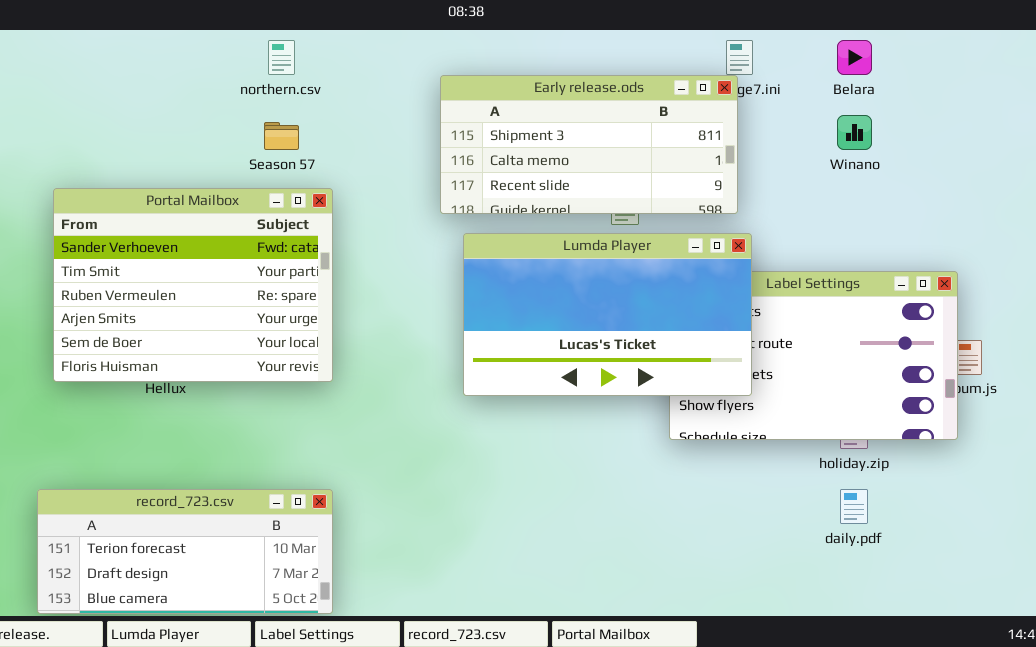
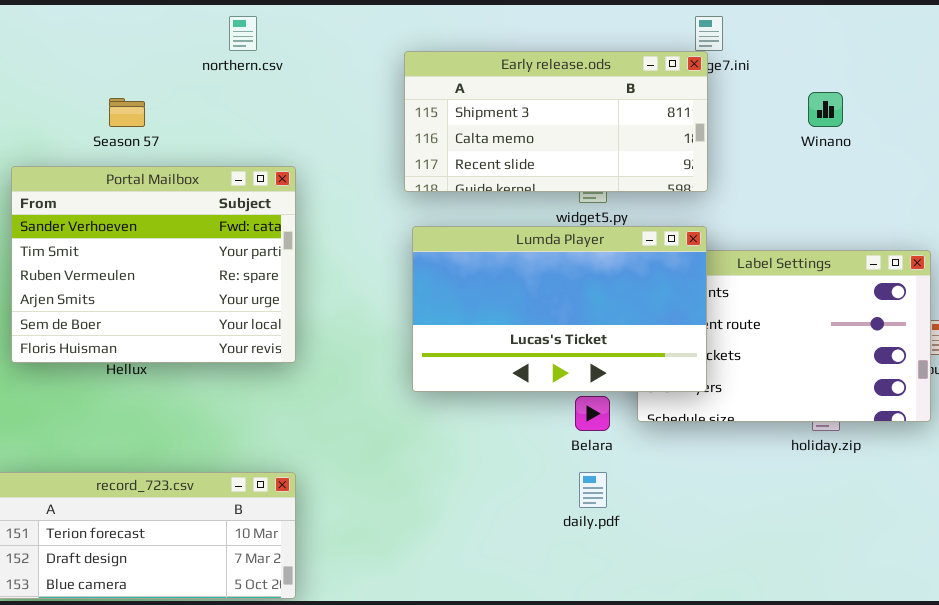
Belara: [837,40,872,75] -> [575,396,610,431], moved
Season 57: [264,122,299,150] -> [109,98,145,127], moved
Lumda Player: [463,233,752,396] -> [412,226,707,392], moved
daily.pdf: [840,489,868,524] -> [579,472,607,508], moved

